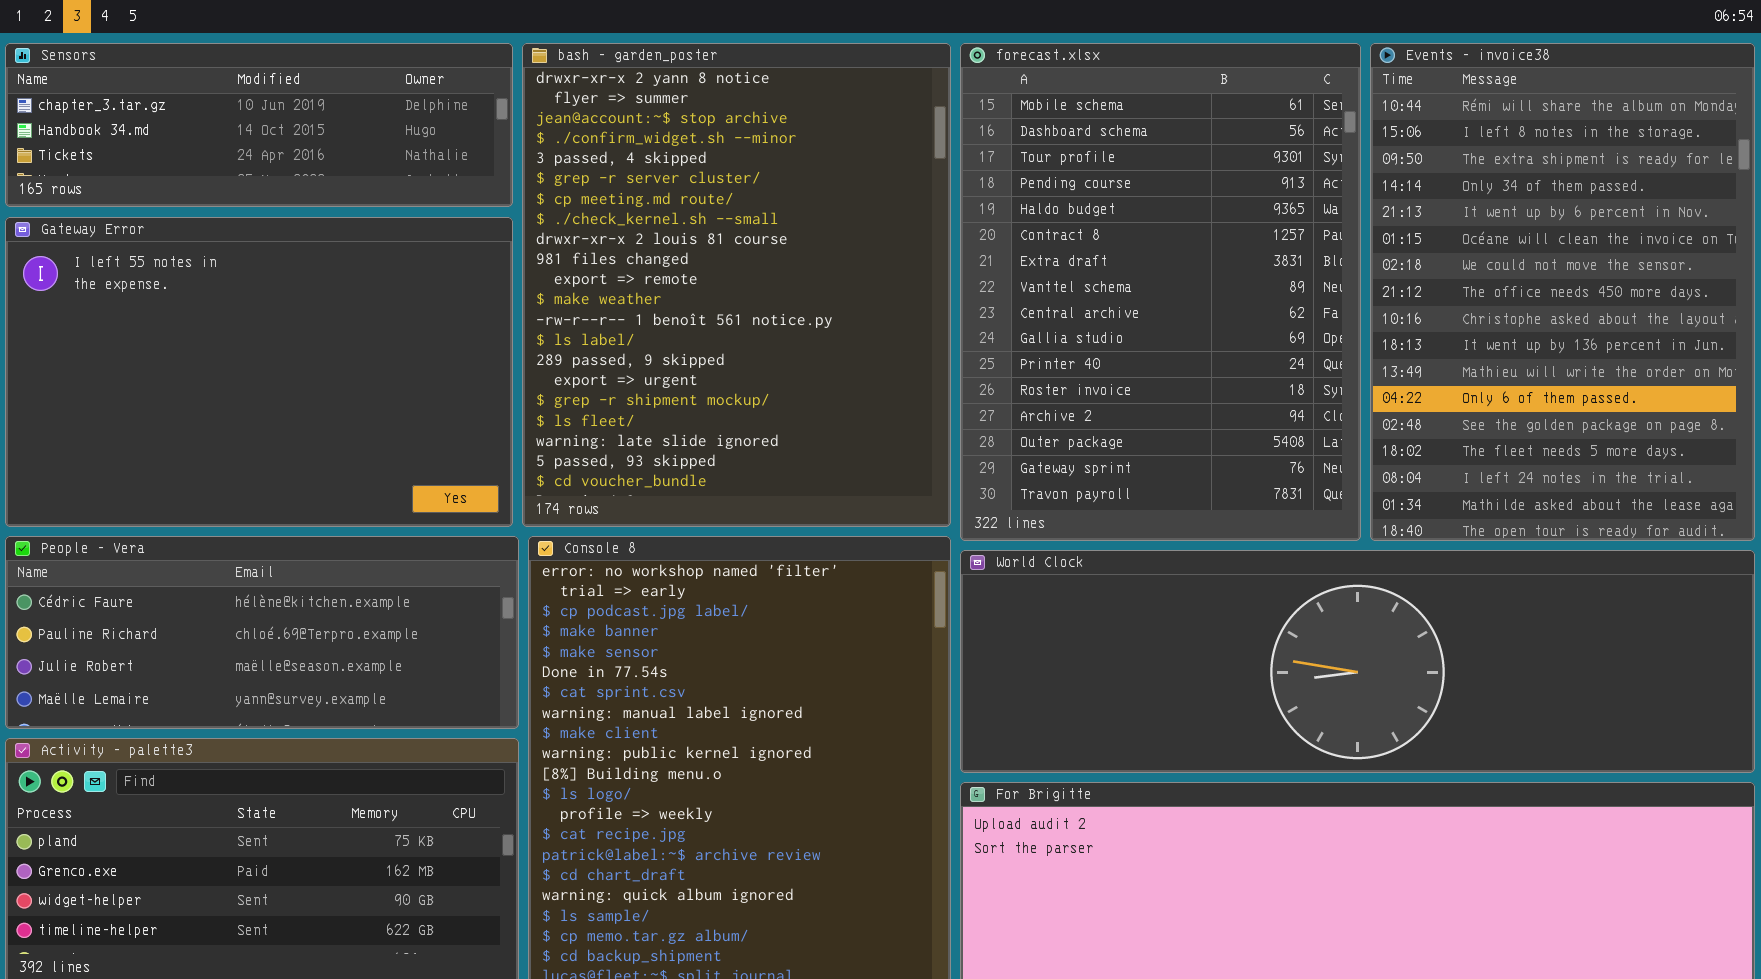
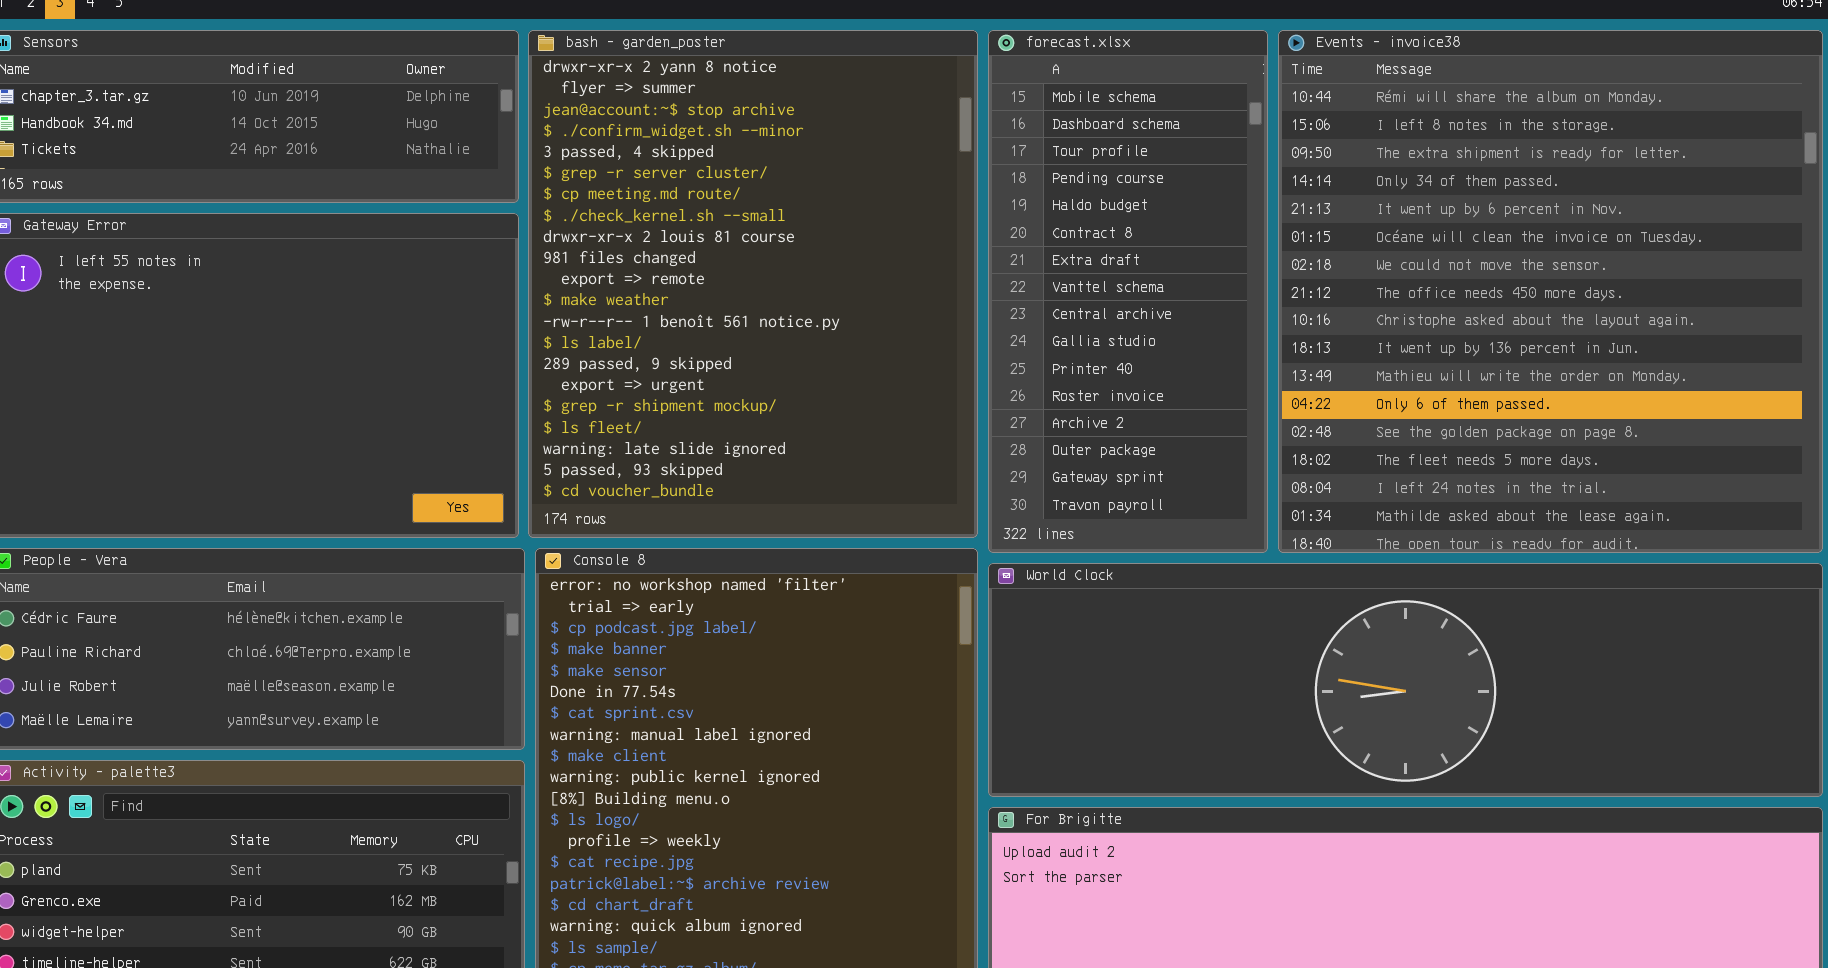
forecast.xlsx: [960,43,1361,541] -> [988,30,1268,553], resized
Events - invoice38: [1370,43,1755,541] -> [1278,30,1823,553], resized

